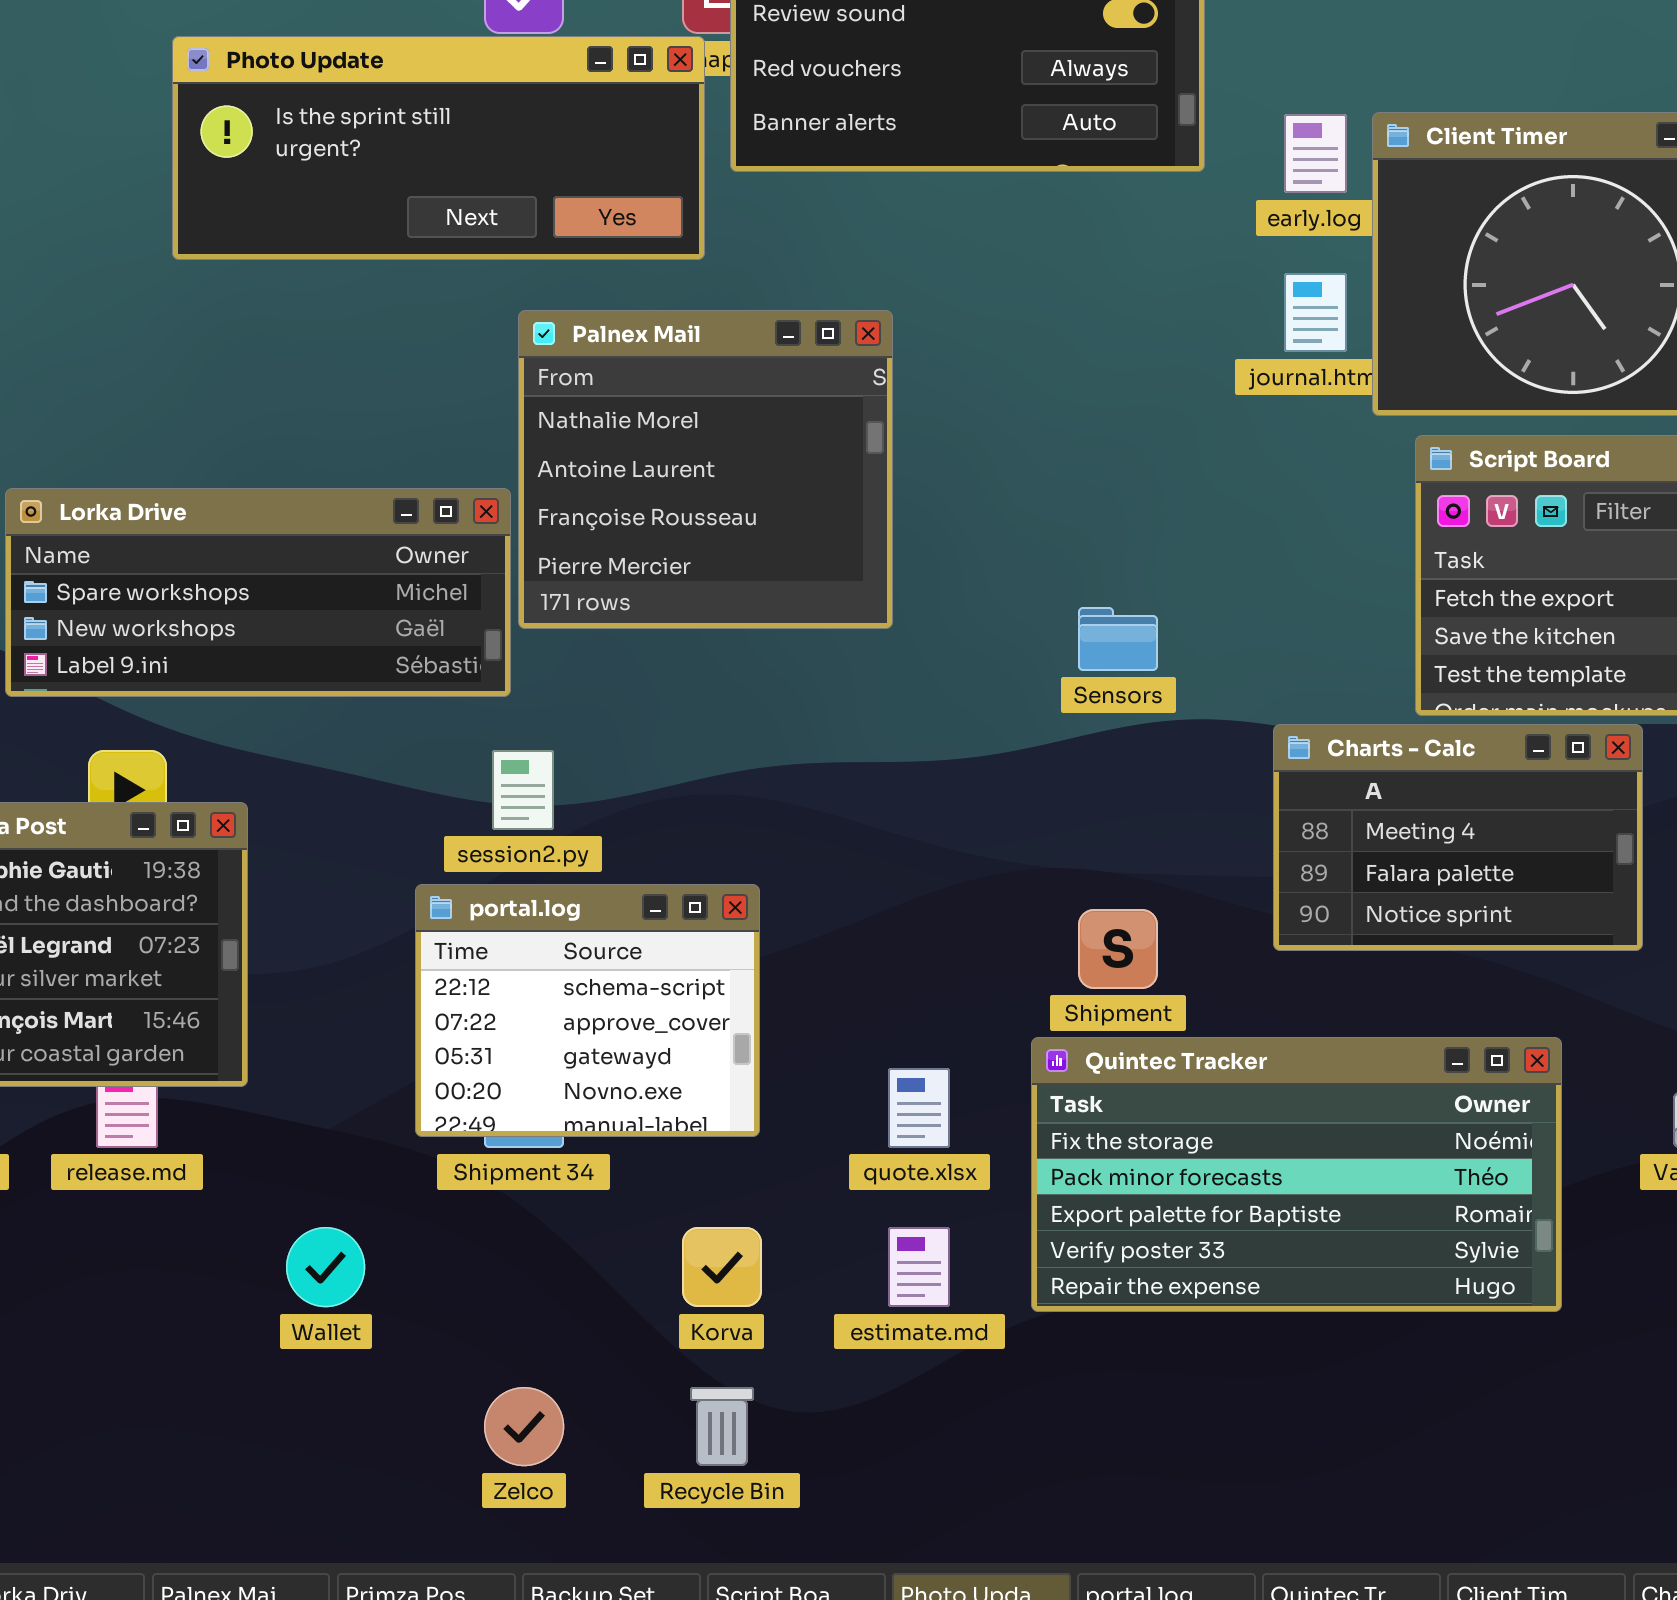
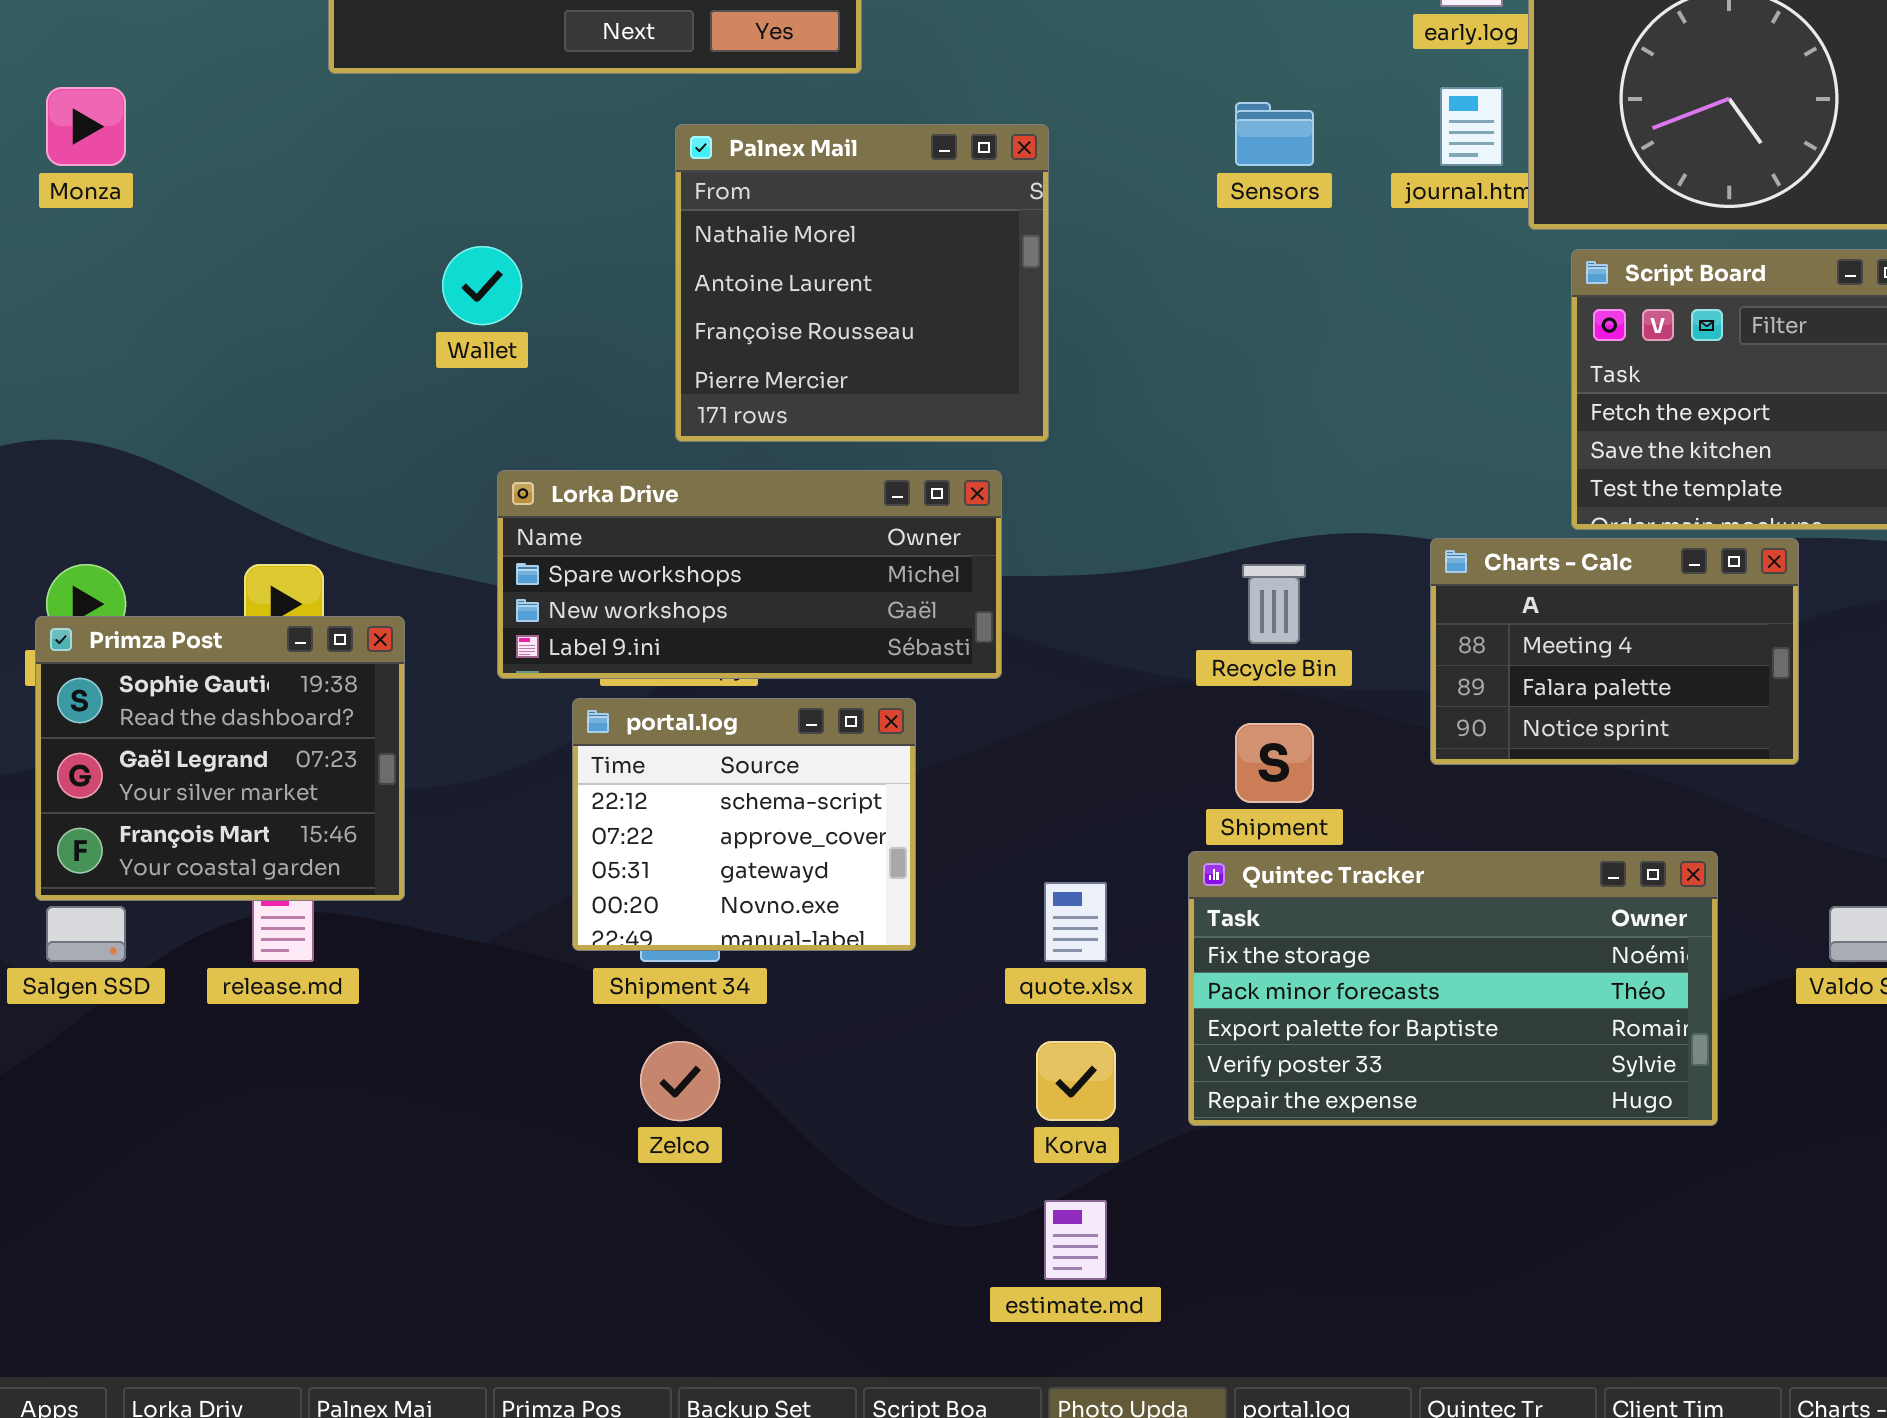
Lorka Drive: [5,488,511,697] -> [497,470,1002,679], moved
Sensors: [1078,607,1158,671] -> [1235,102,1314,166], moved
Wallet: [286,1227,365,1307] -> [442,246,522,325], moved
Korva: [682,1227,762,1307] -> [1036,1041,1116,1121], moved
estimate.md: [888,1227,950,1307] -> [1044,1200,1107,1280], moved
Zelco: [484,1387,564,1466] -> [640,1041,720,1121], moved
Recycle Bin: [690,1387,754,1466] -> [1242,564,1306,644], moved

